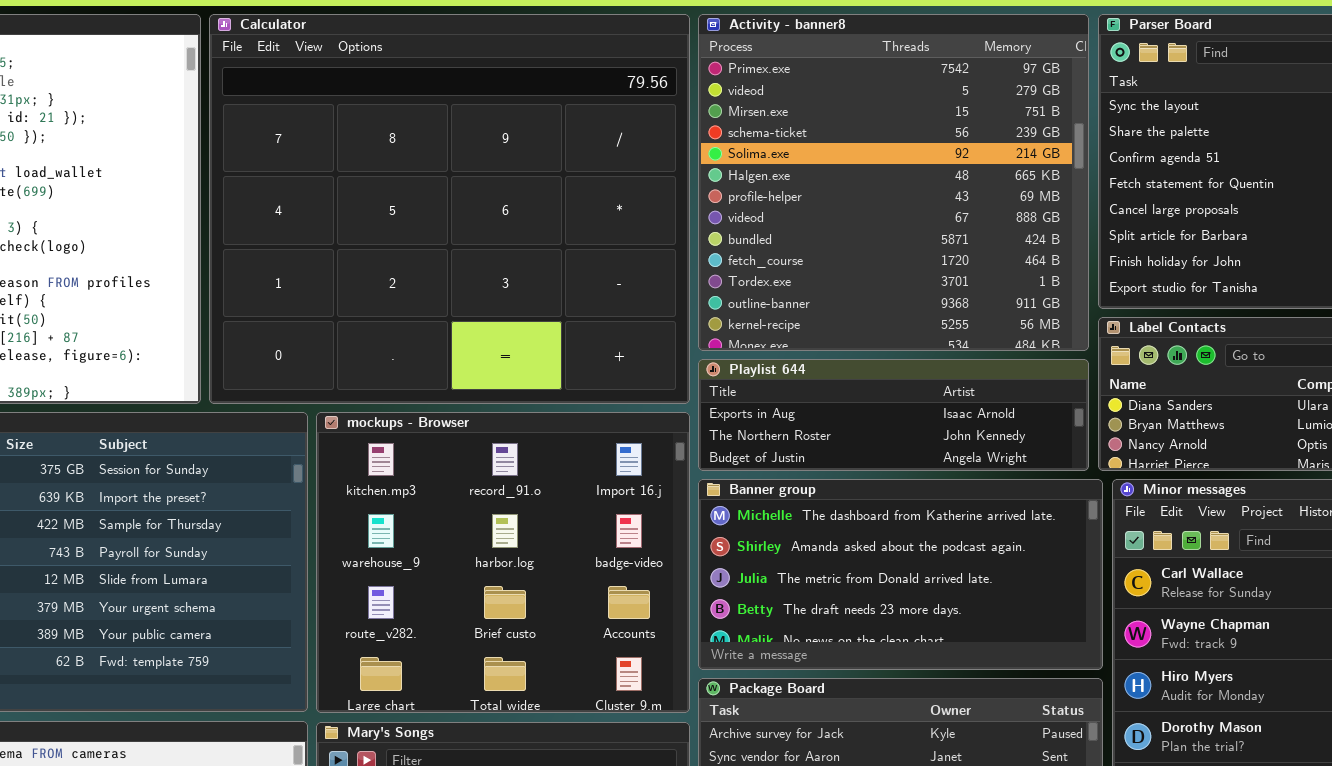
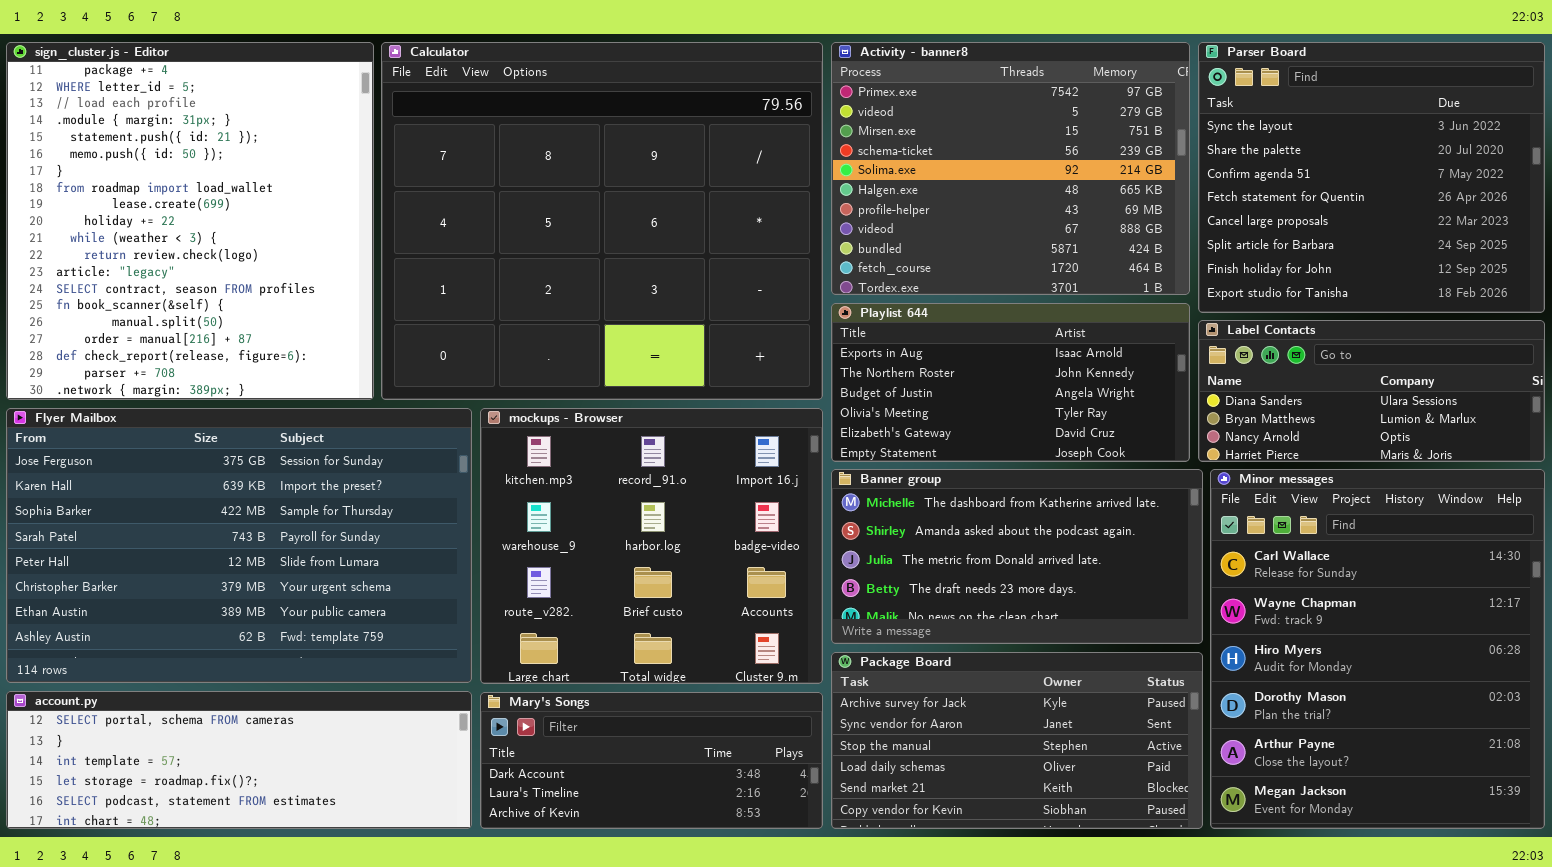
Activity - banner8: [698,14,1089,351] -> [831,42,1190,295], resized
Playlist 644: [698,359,1089,471] -> [831,303,1190,462], resized

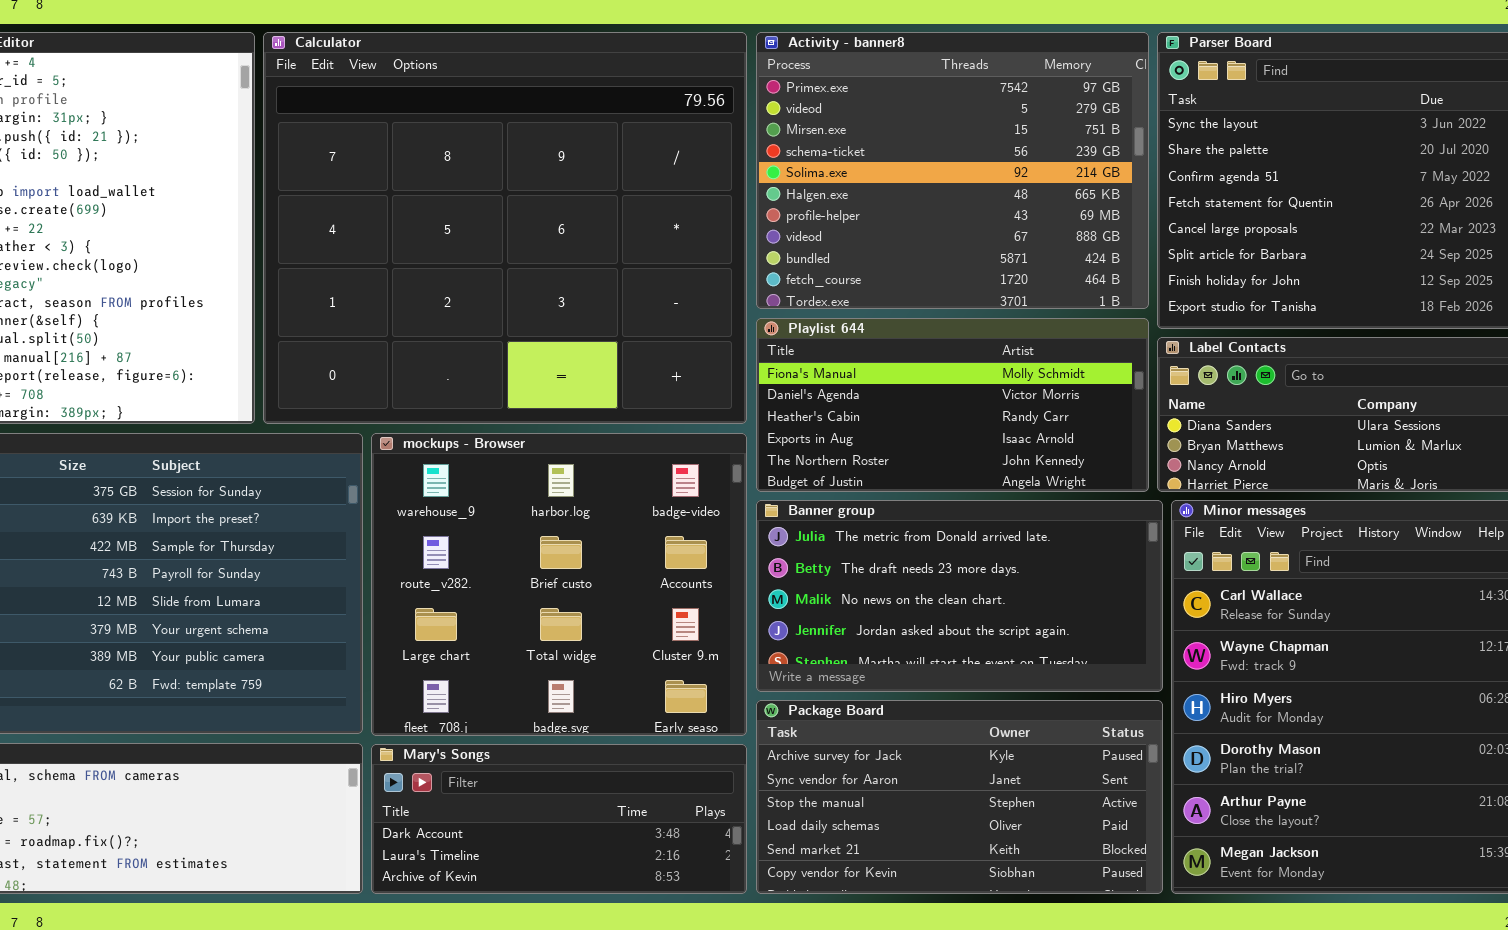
Playlist 644: [831,303,1190,462] -> [756,318,1149,492], scrolled up 3 rows
mockups - Browser: [480,408,823,684] -> [371,433,747,736], scrolled down 1 row
Banner group: [831,469,1203,644] -> [756,500,1163,692], scrolled down 2 rows

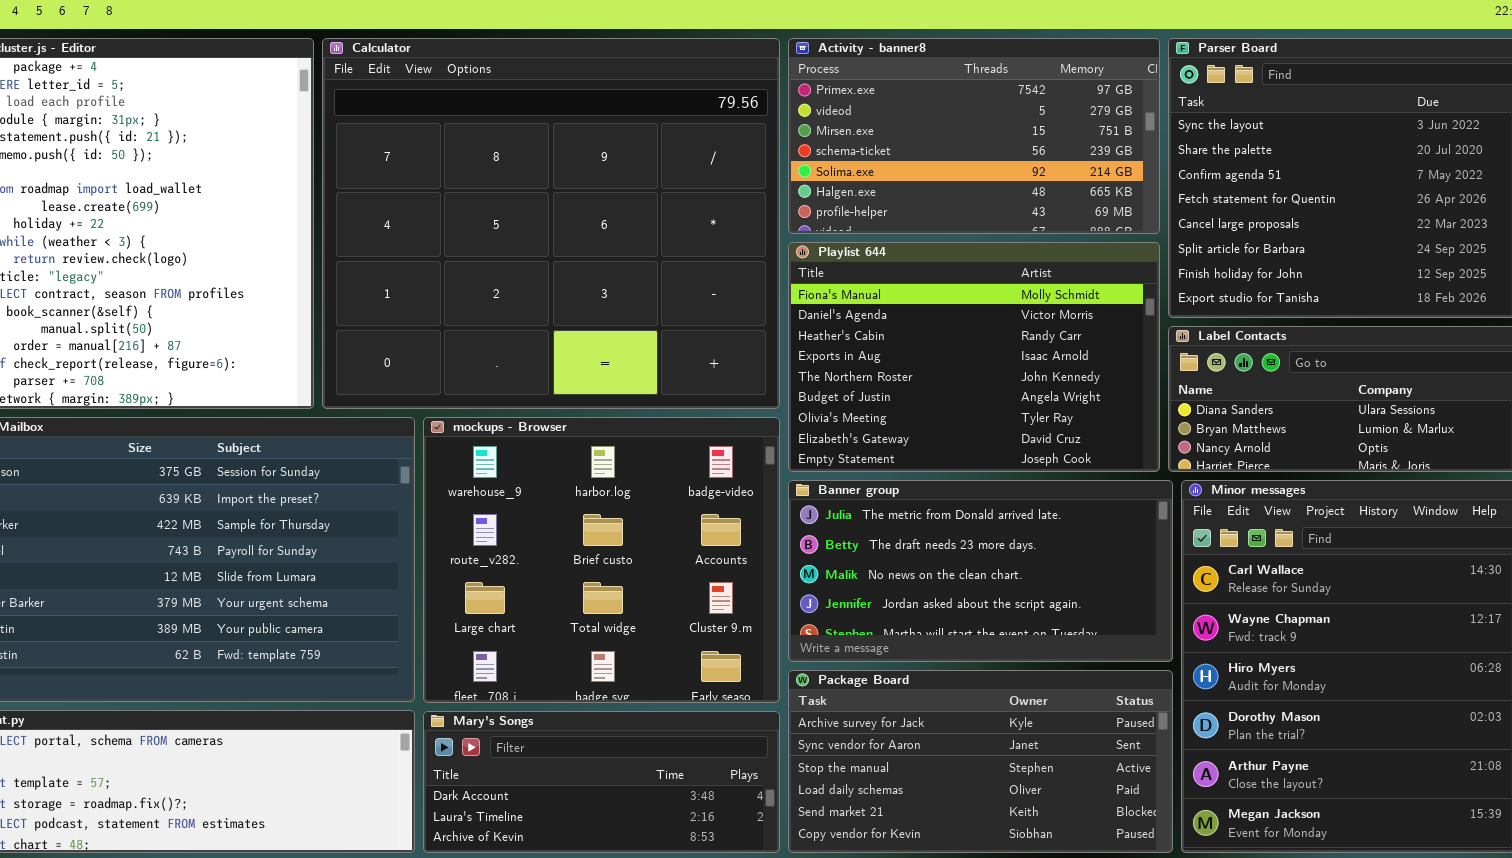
Activity - banner8: [756,32,1149,309] -> [788,38,1160,234], resized
Playlist 644: [756,318,1149,492] -> [788,242,1160,472], resized

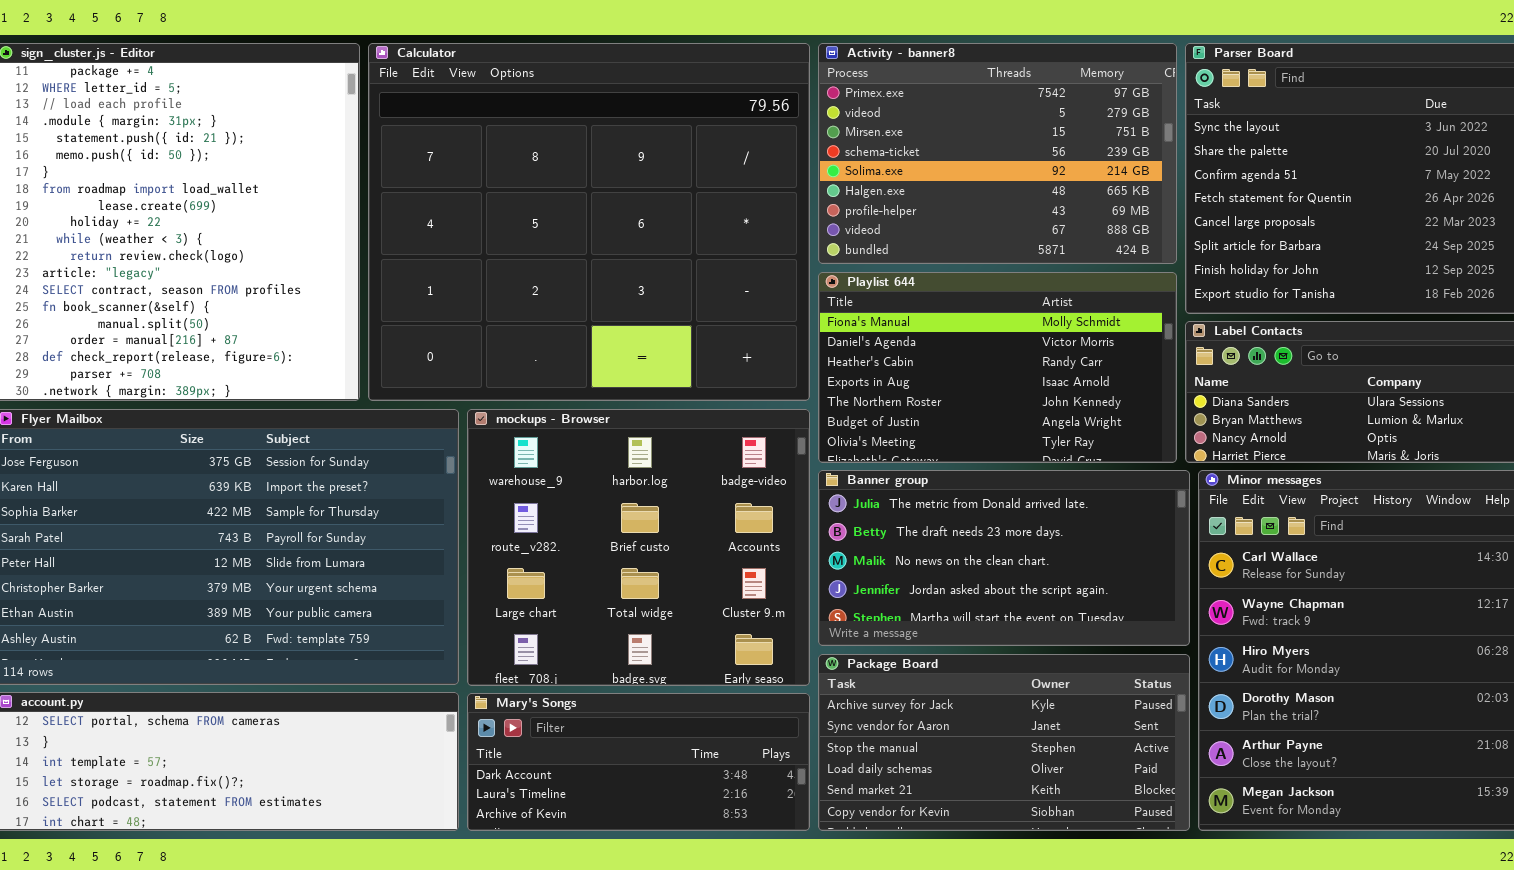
Activity - banner8: [788,38,1160,234] -> [818,43,1177,264], resized
Playlist 644: [788,242,1160,472] -> [818,272,1177,463], resized

